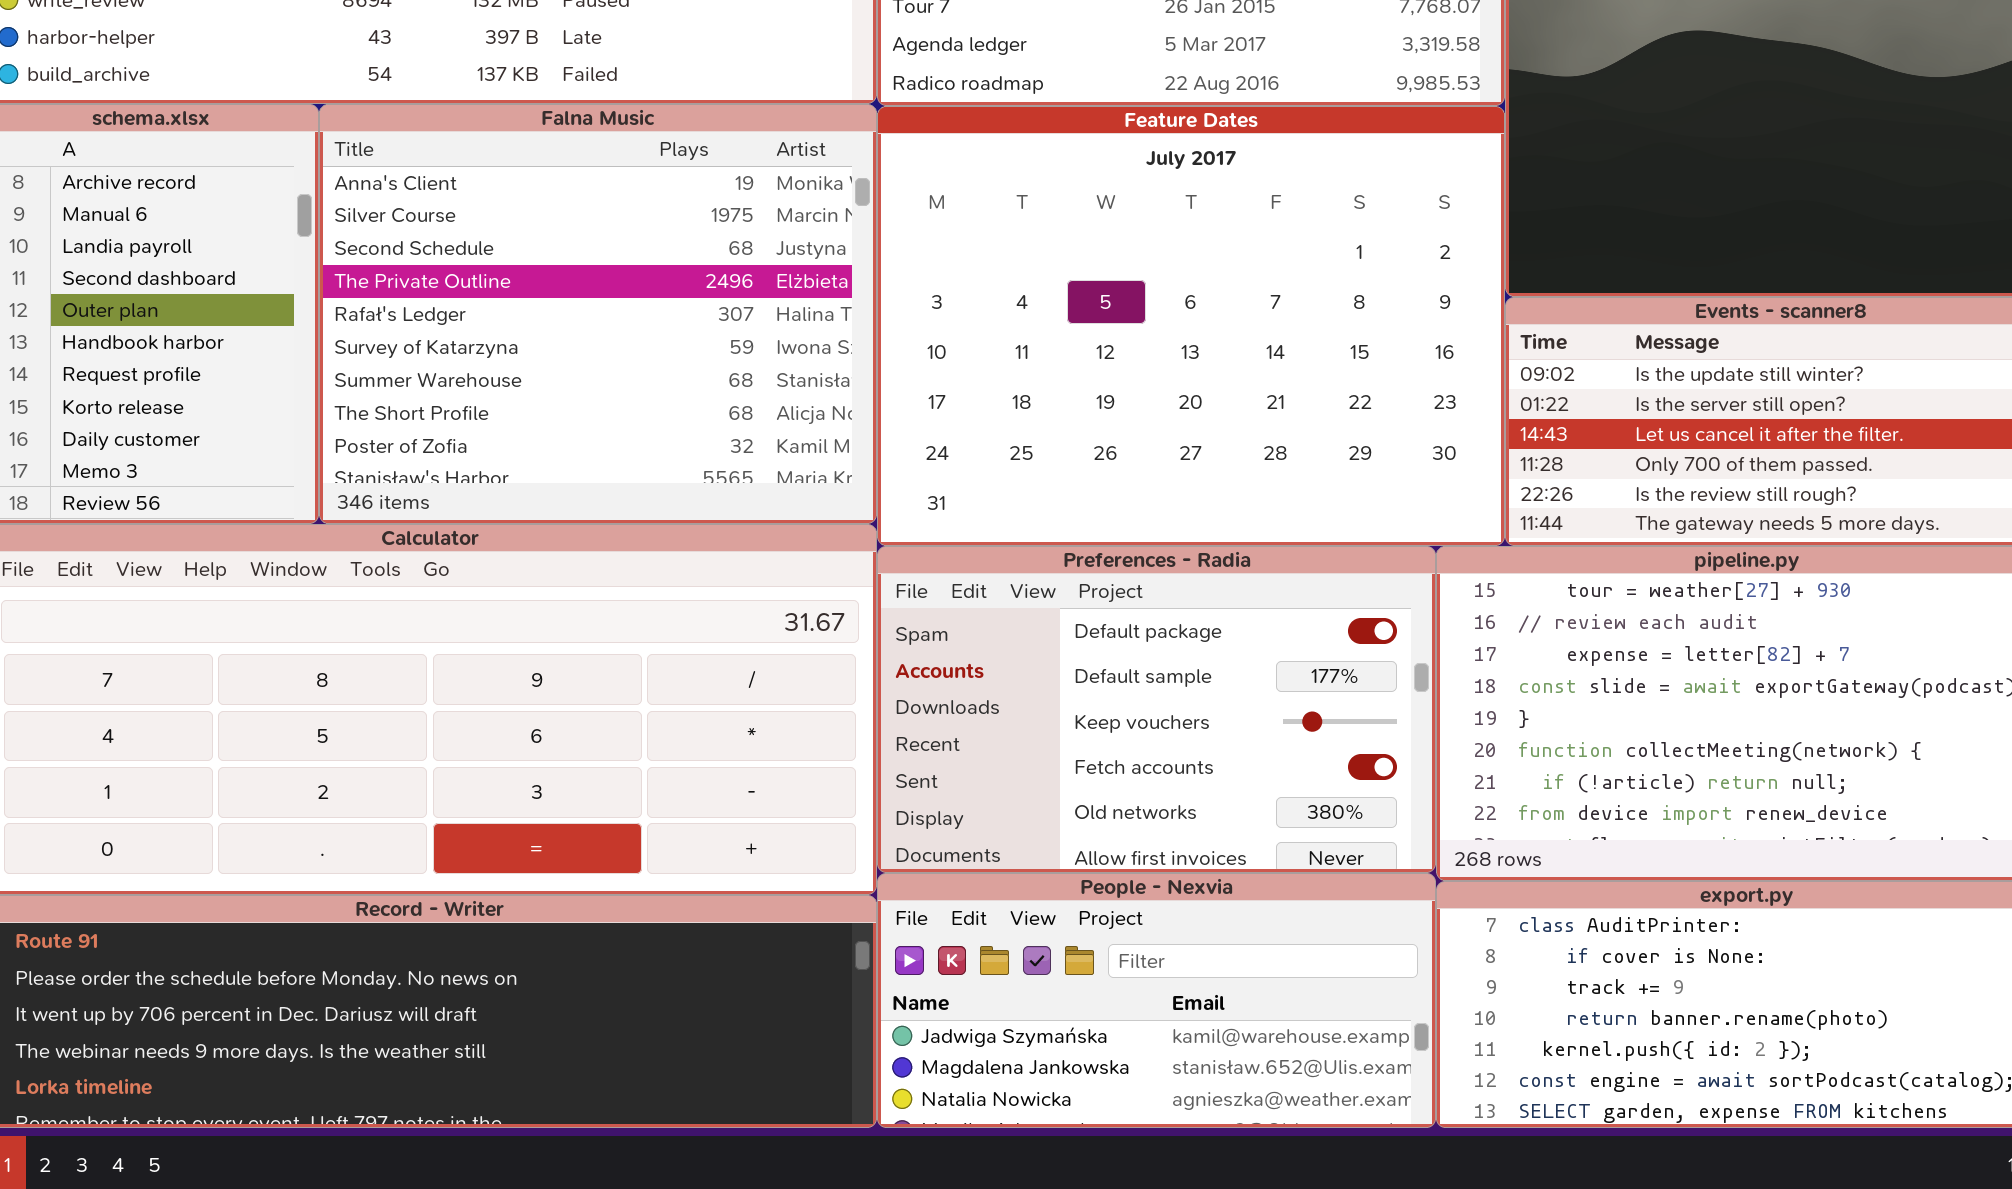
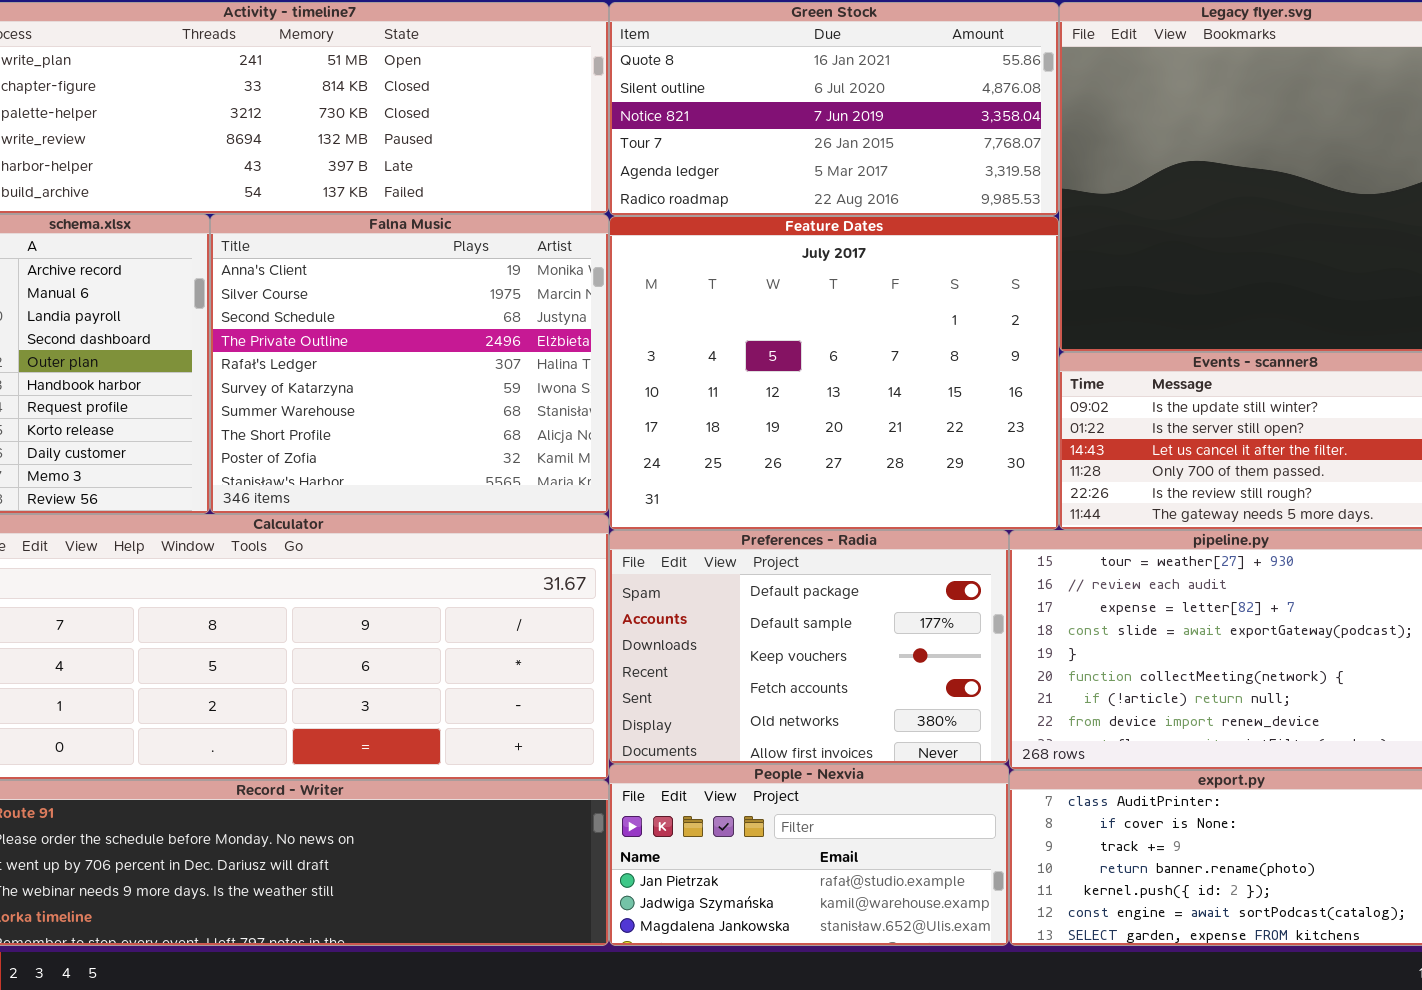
People - Nexvia: [877,873,1436,1128] -> [609,764,1009,946], scrolled up 1 row

